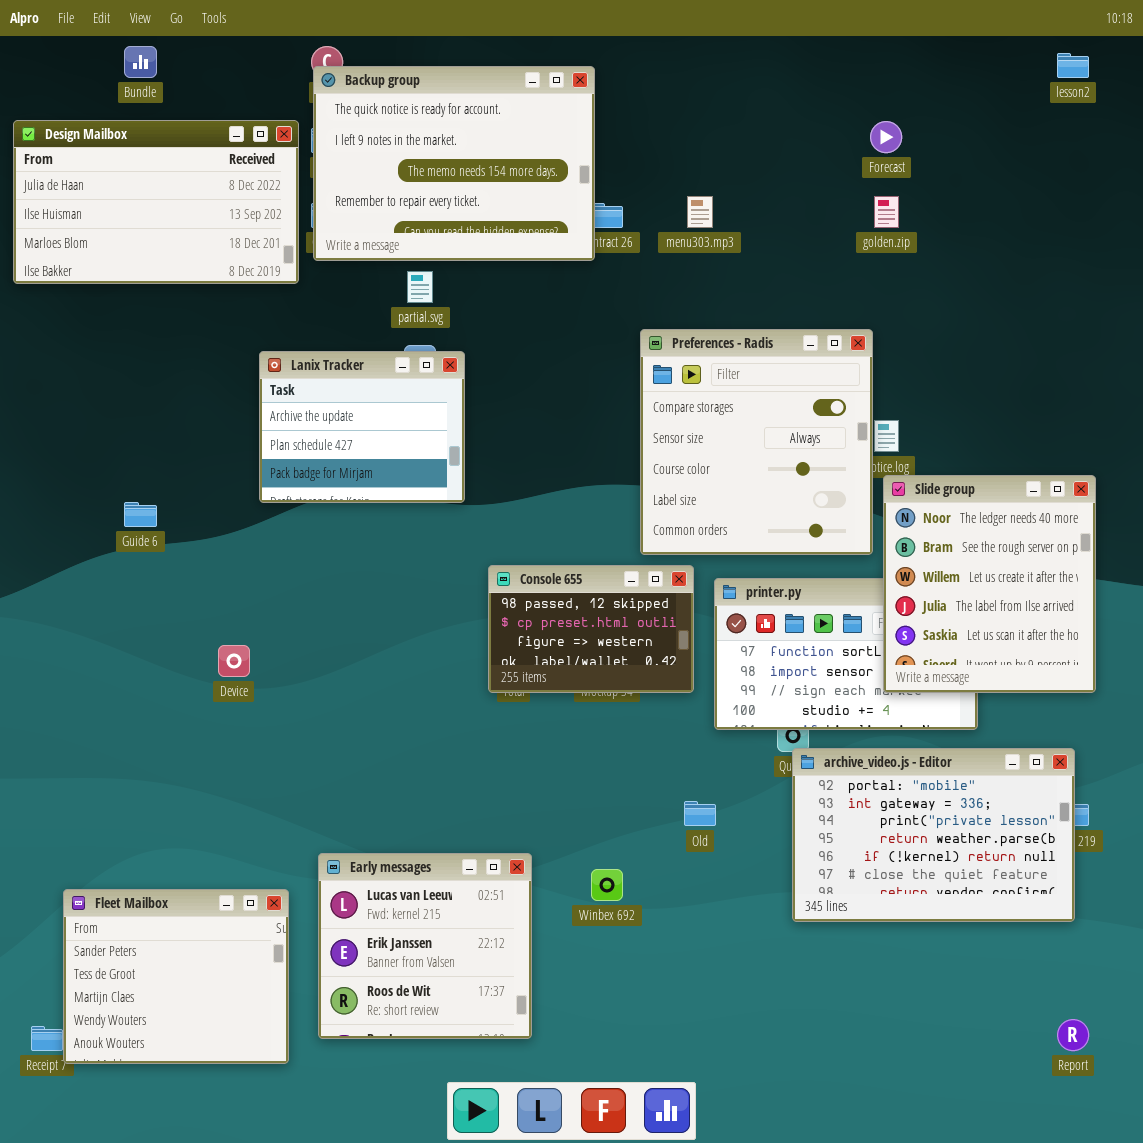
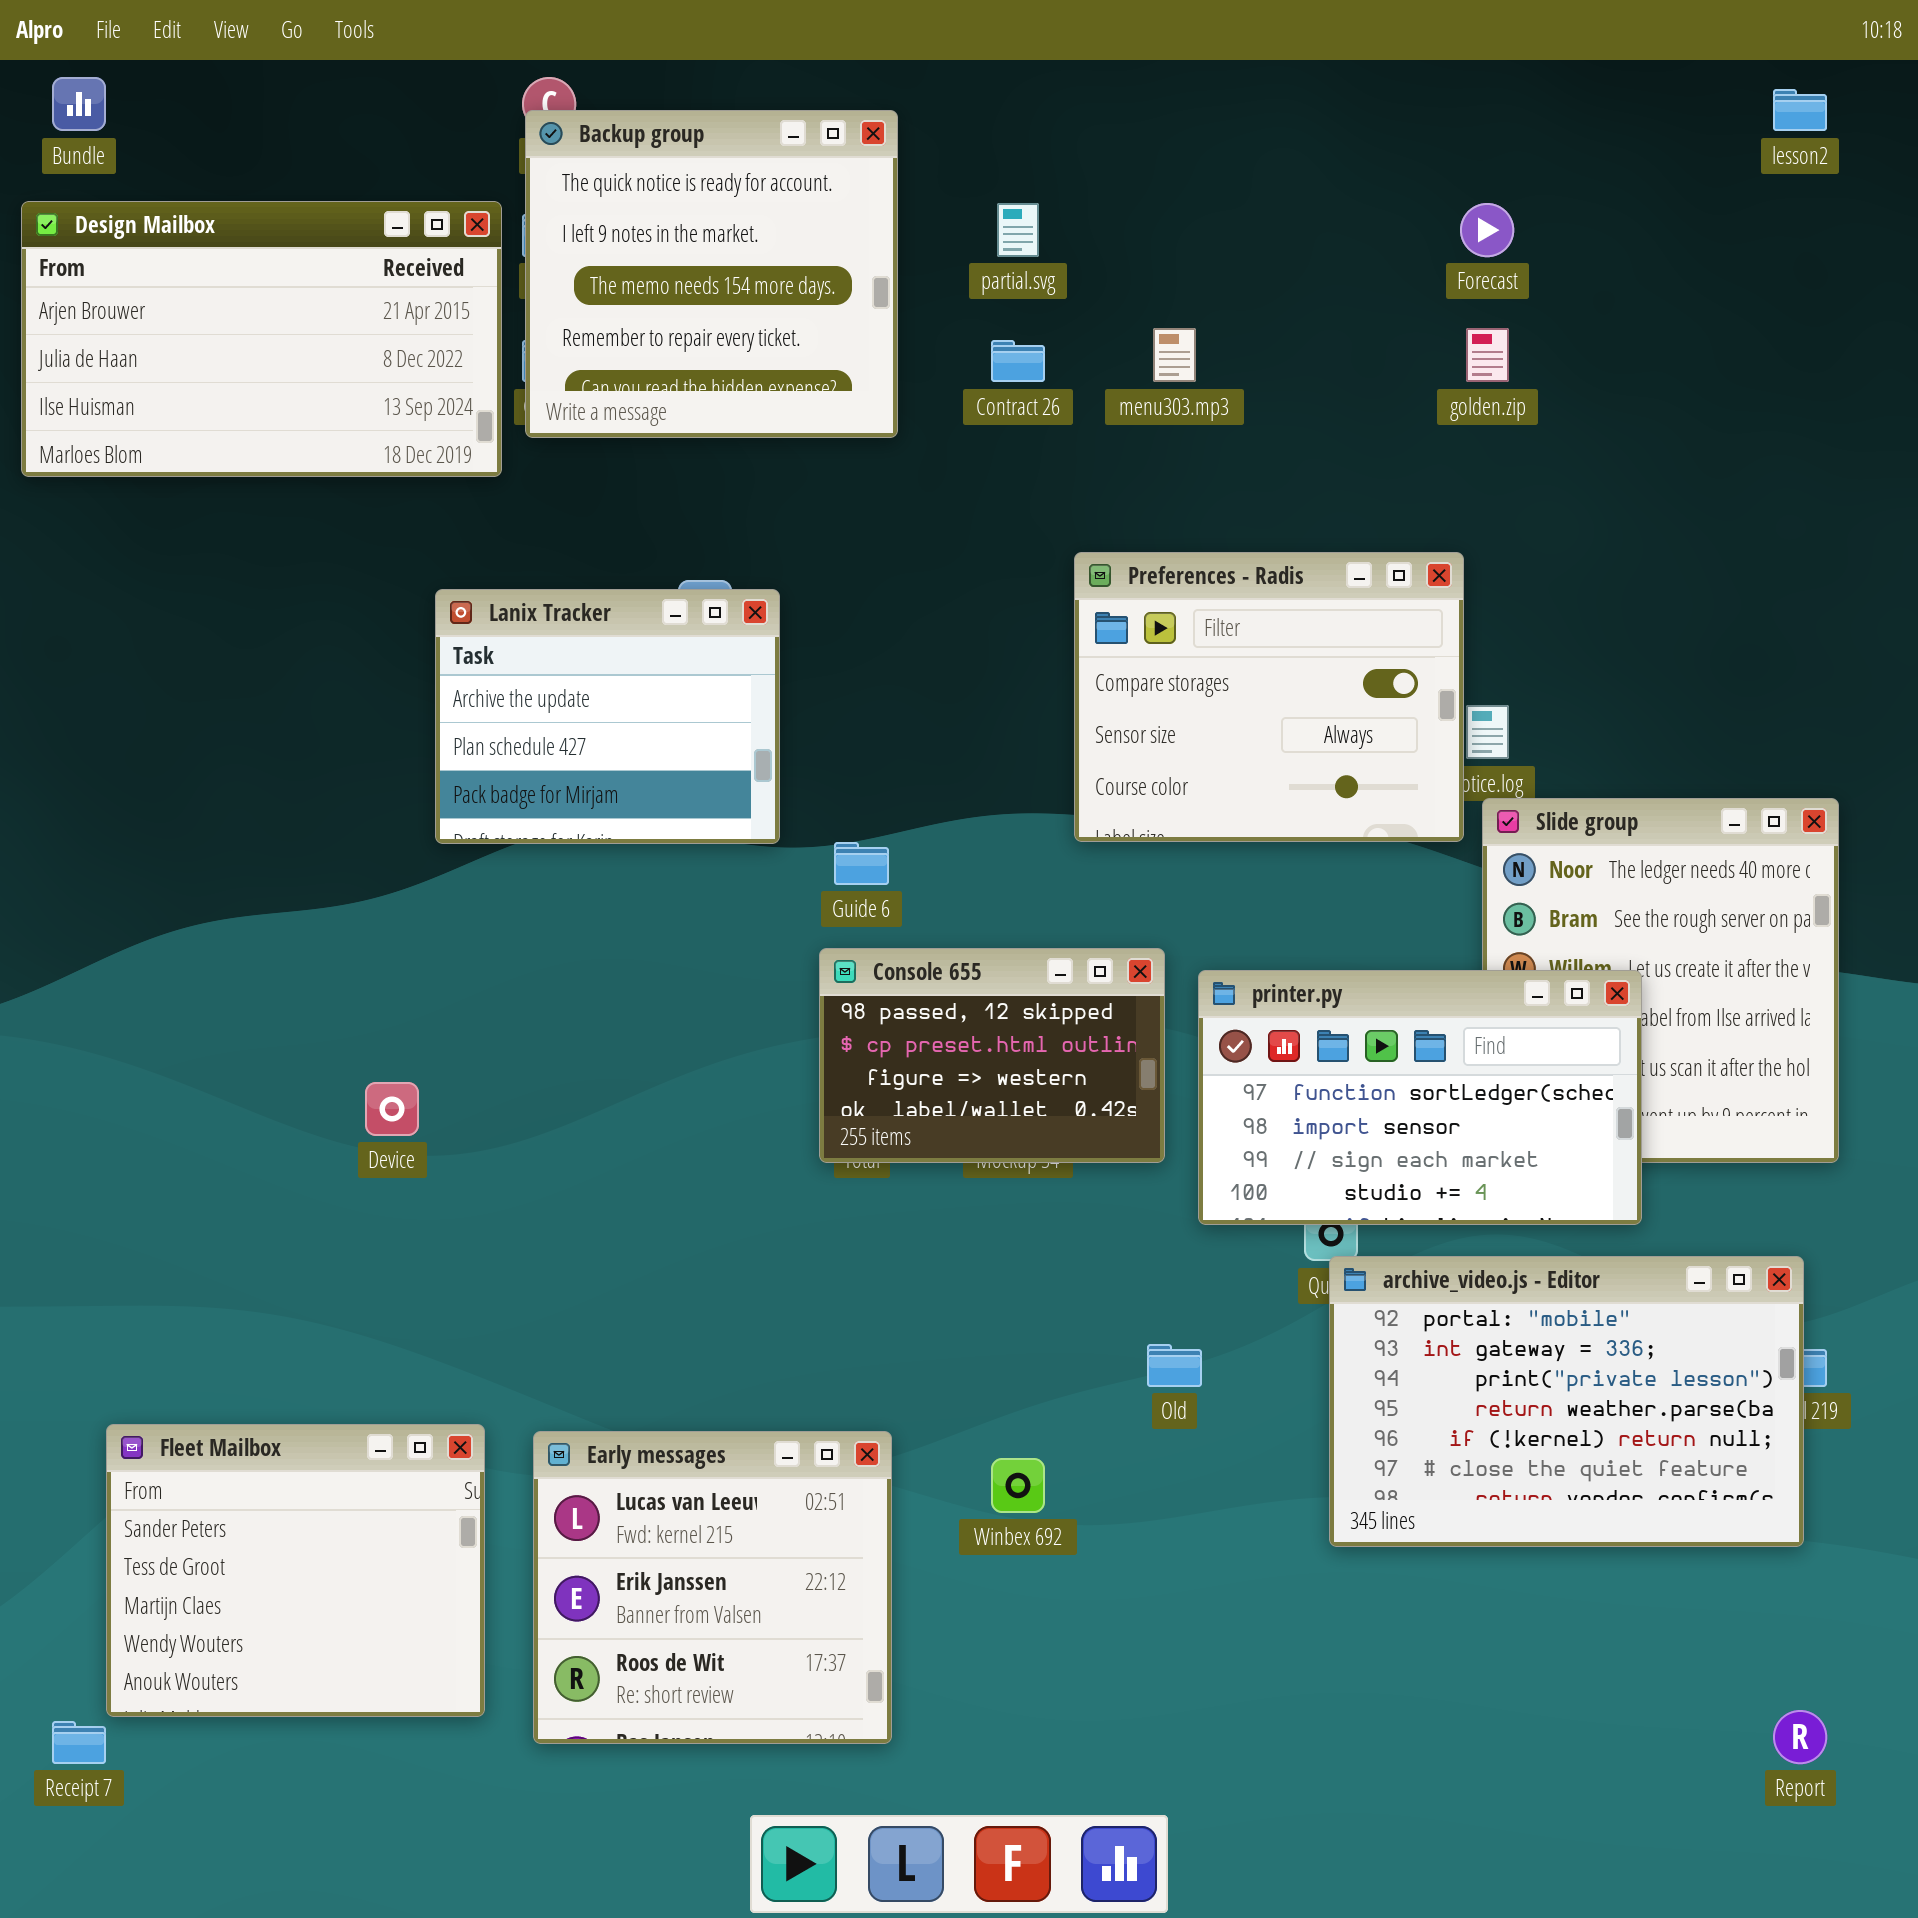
Bundle: [124,46,157,78] -> [52,77,106,131], moved
Backup group: [313,66,595,261] -> [525,110,898,438], resized
Design Mailbox: [13,120,299,284] -> [21,201,502,477], scrolled up 1 row
partial.svg: [407,271,433,303] -> [997,203,1039,257], moved
Preferences - Radis: [640,329,873,555] -> [1074,552,1464,842], resized
Guide 6: [124,502,157,527] -> [834,842,889,885], moved
printer.py: [714,578,978,730] -> [1198,970,1642,1225], raised
Fleet Mailbox: [63,889,289,1064] -> [106,1424,485,1717], moved

